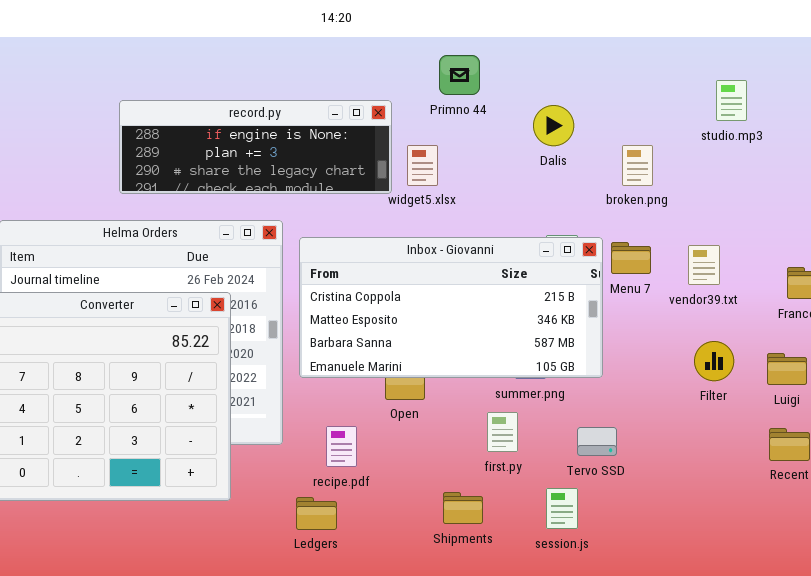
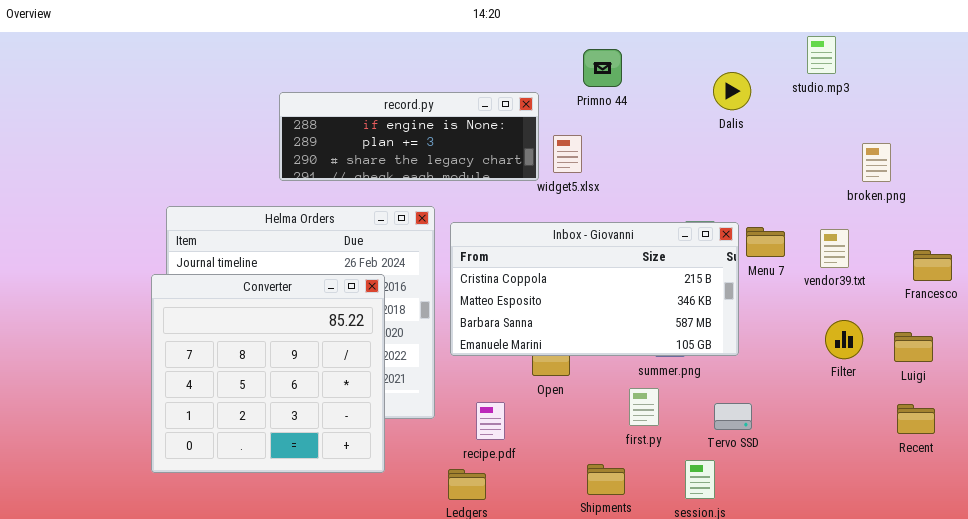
studio.mp3: [716,80,747,121] -> [807,36,836,74], moved
Dalis: [533,105,574,146] -> [713,72,751,110], moved
broken.png: [622,145,653,186] -> [862,143,891,182], moved

